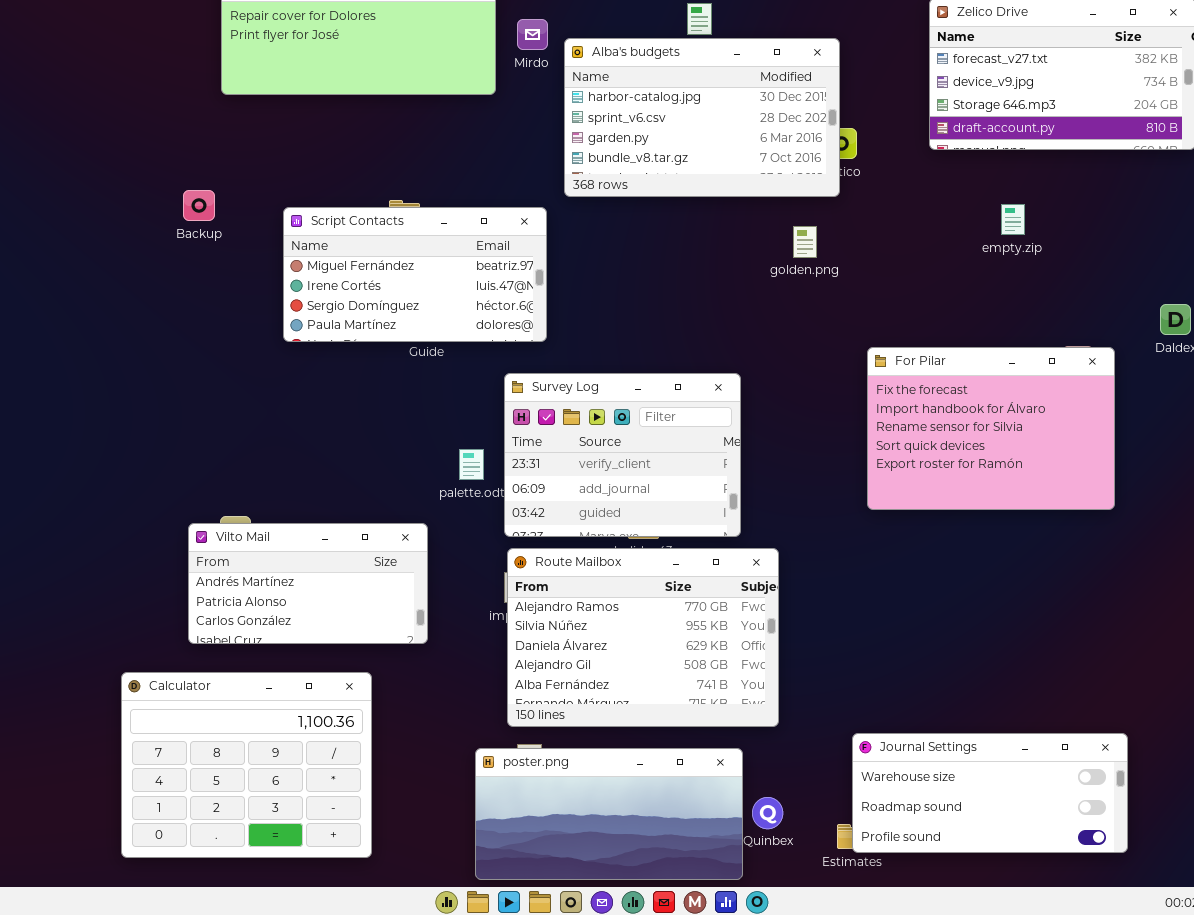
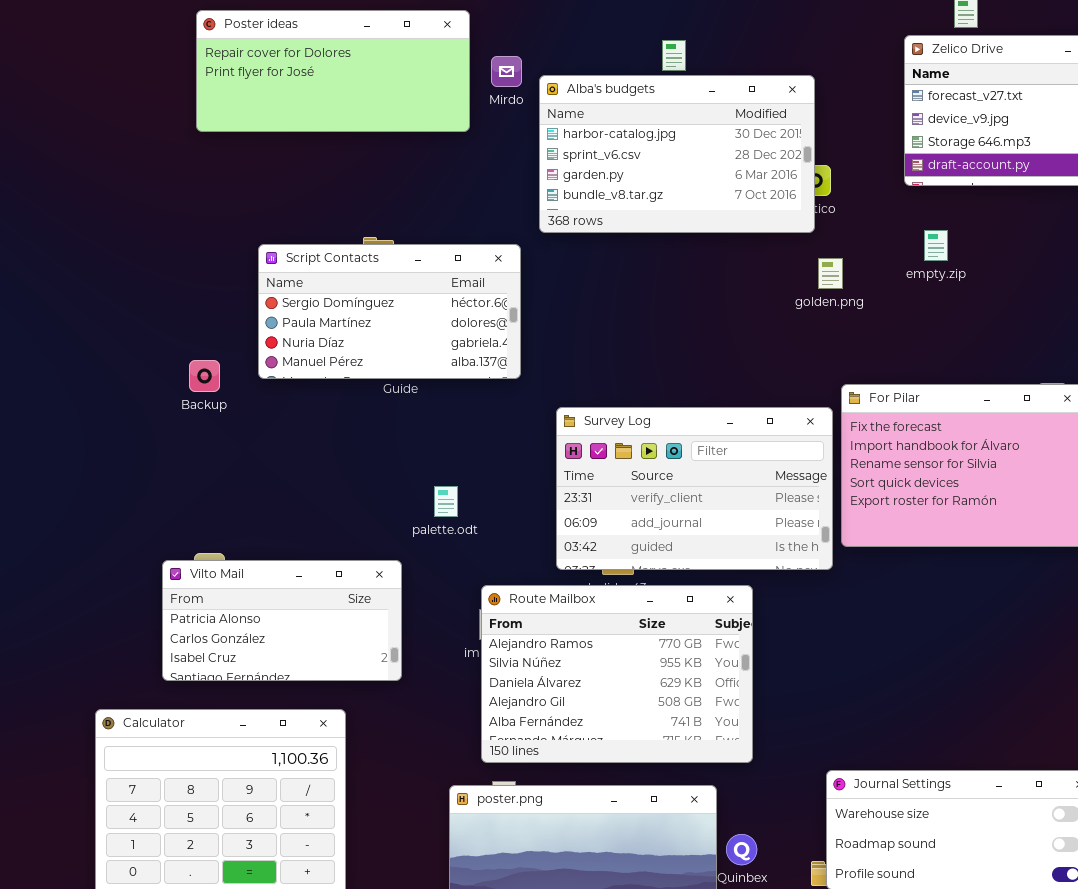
Backup: [183,190,215,221] -> [189,360,220,392], moved
empty.zip: [1001,204,1025,235] -> [924,230,948,261], moved
Script Contacts: [283,207,547,342] -> [258,244,521,379], scrolled down 2 rows
golden.png: [793,226,817,258] -> [818,258,843,289], moved
Survey Log: [504,373,741,537] -> [556,407,833,570], moved, resized
Vilto Mail: [188,523,428,644] -> [162,560,402,681], scrolled down 1 row

